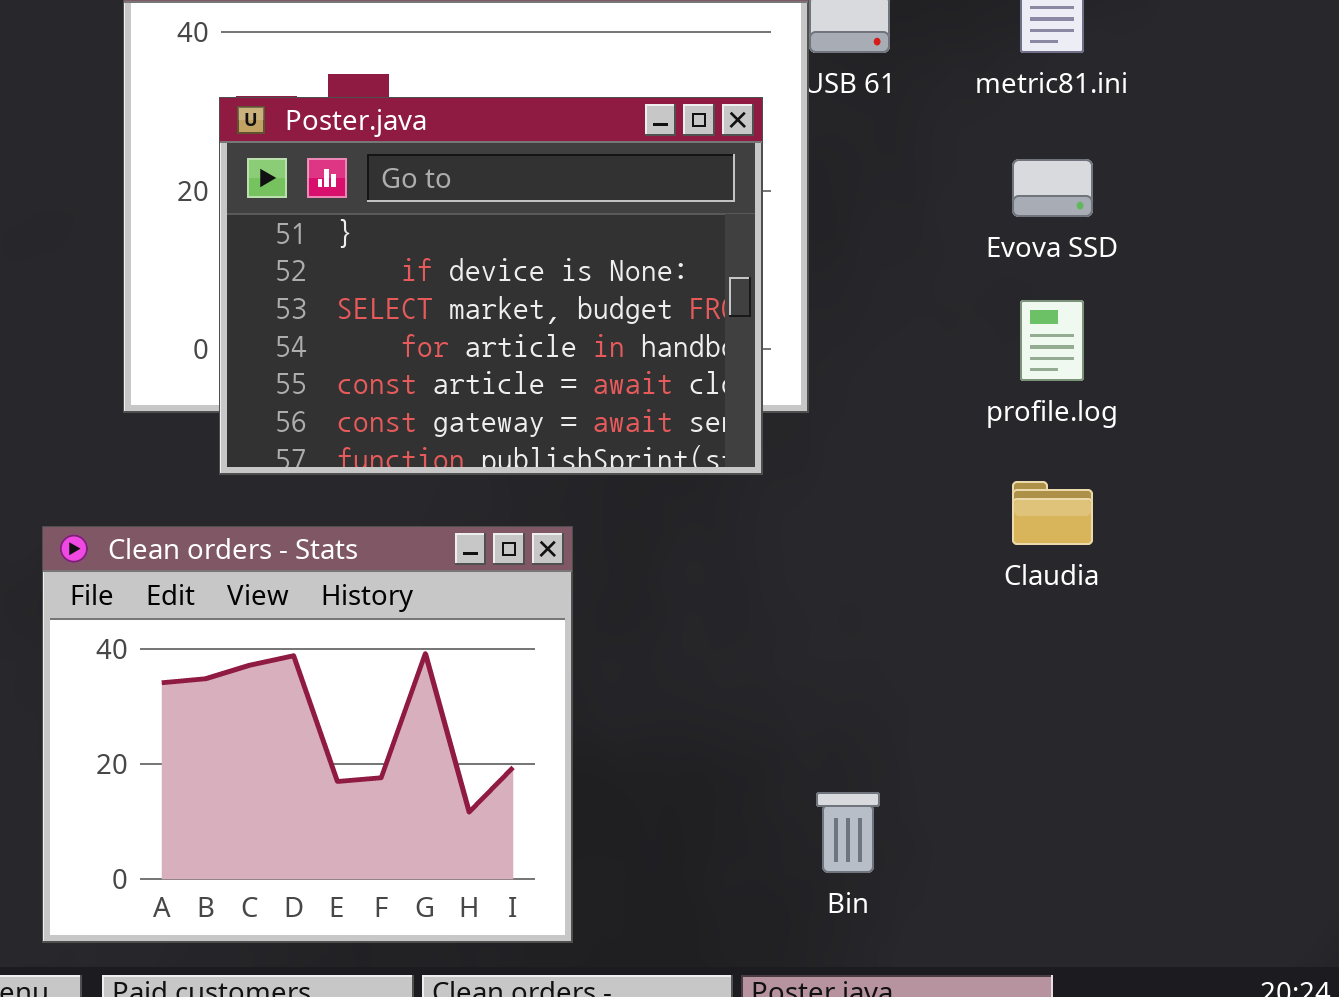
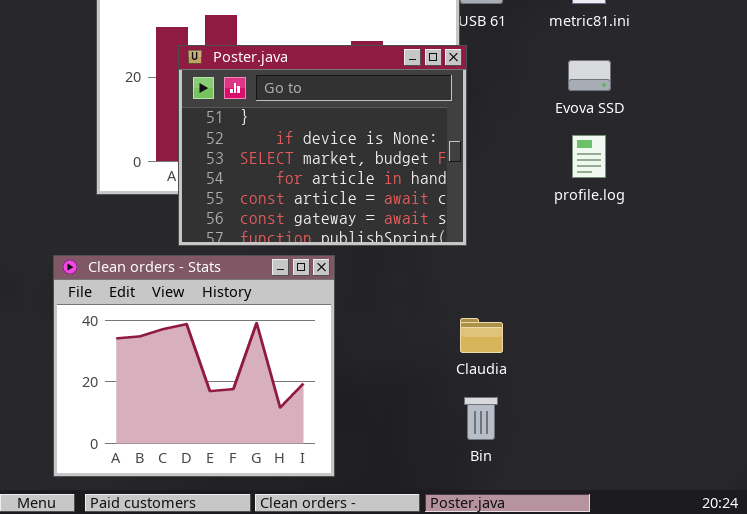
Poster.java: [219,97,763,475] -> [178,45,467,246], moved
Claudia: [1012,481,1093,545] -> [460,318,503,353], moved

